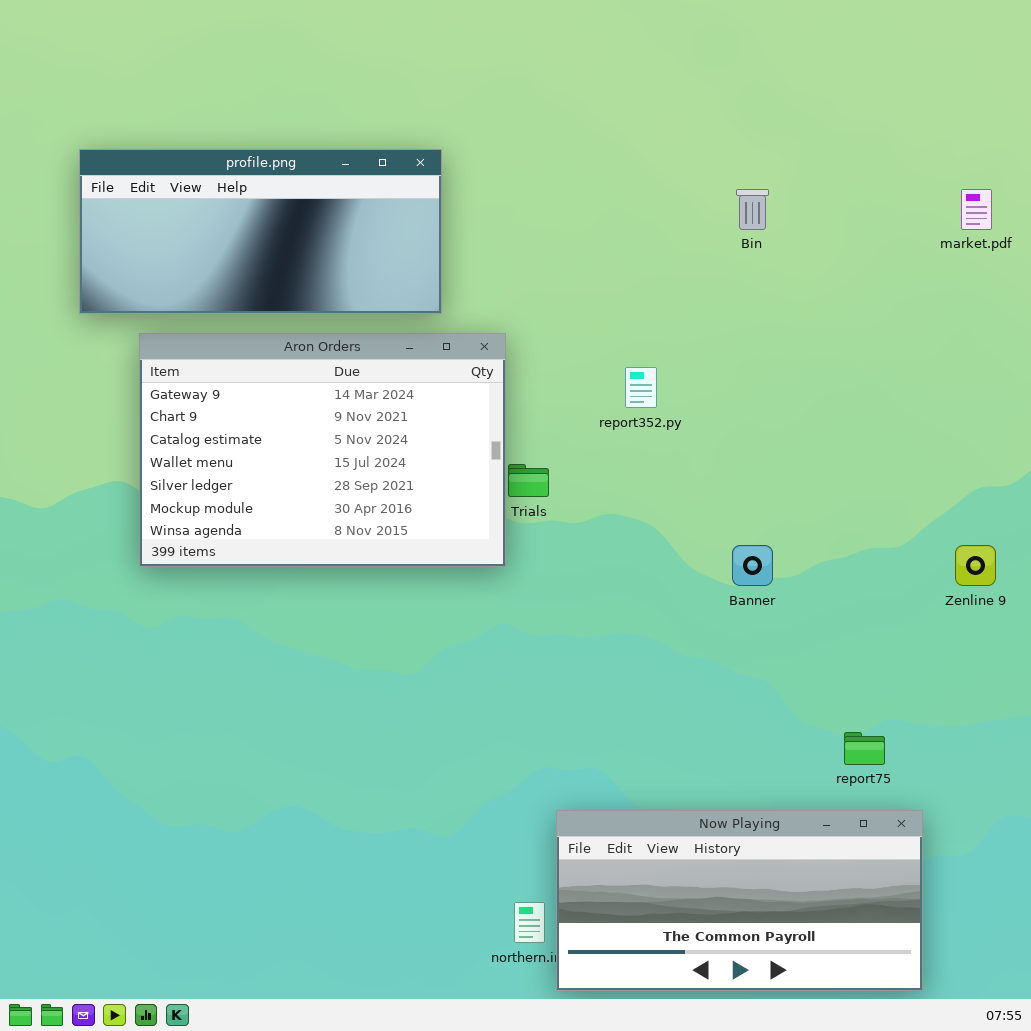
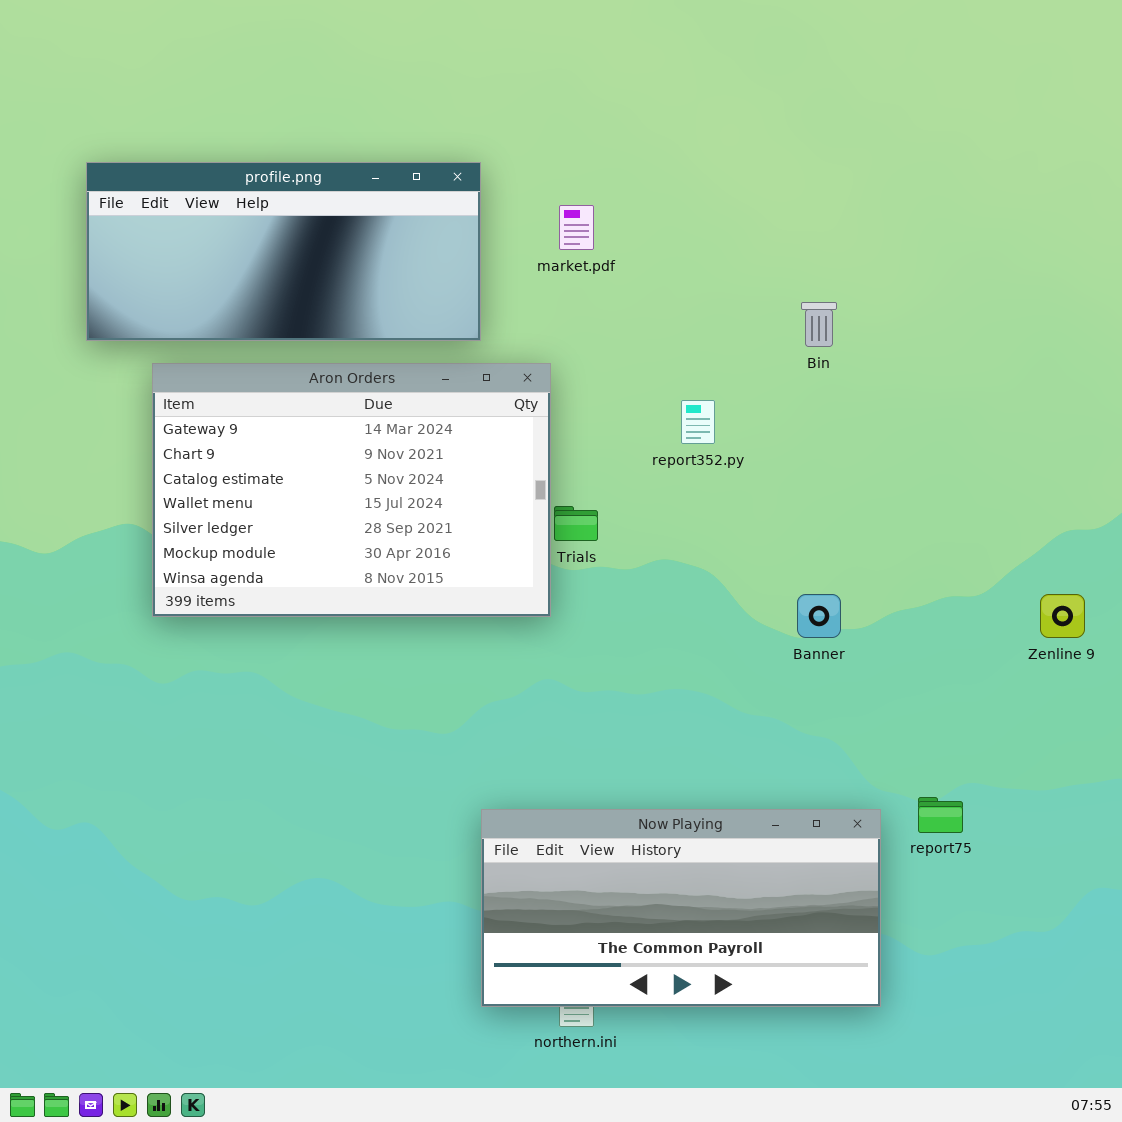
Bin: [736,189,769,230] -> [801,302,837,347], moved
market.pdf: [961,189,992,230] -> [559,205,594,250], moved
Now Playing: [556,810,923,991] -> [481,809,881,1007], moved

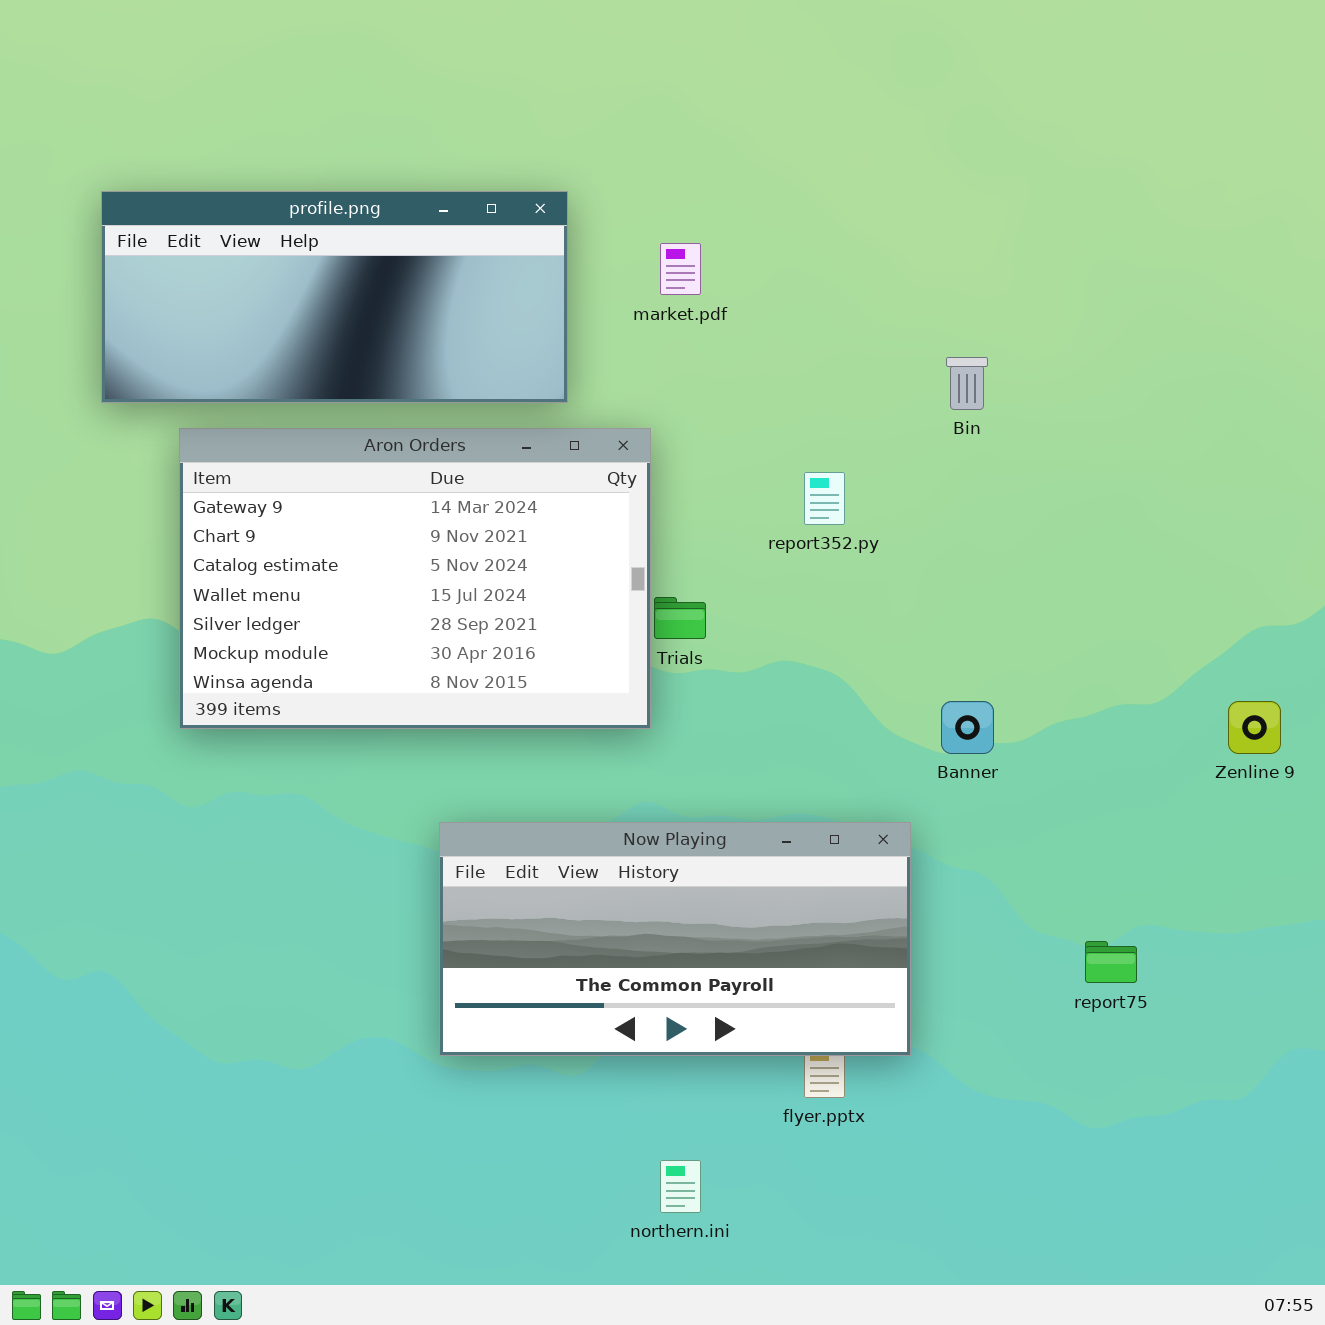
Now Playing: [481,809,881,1007] -> [439,822,911,1056], moved

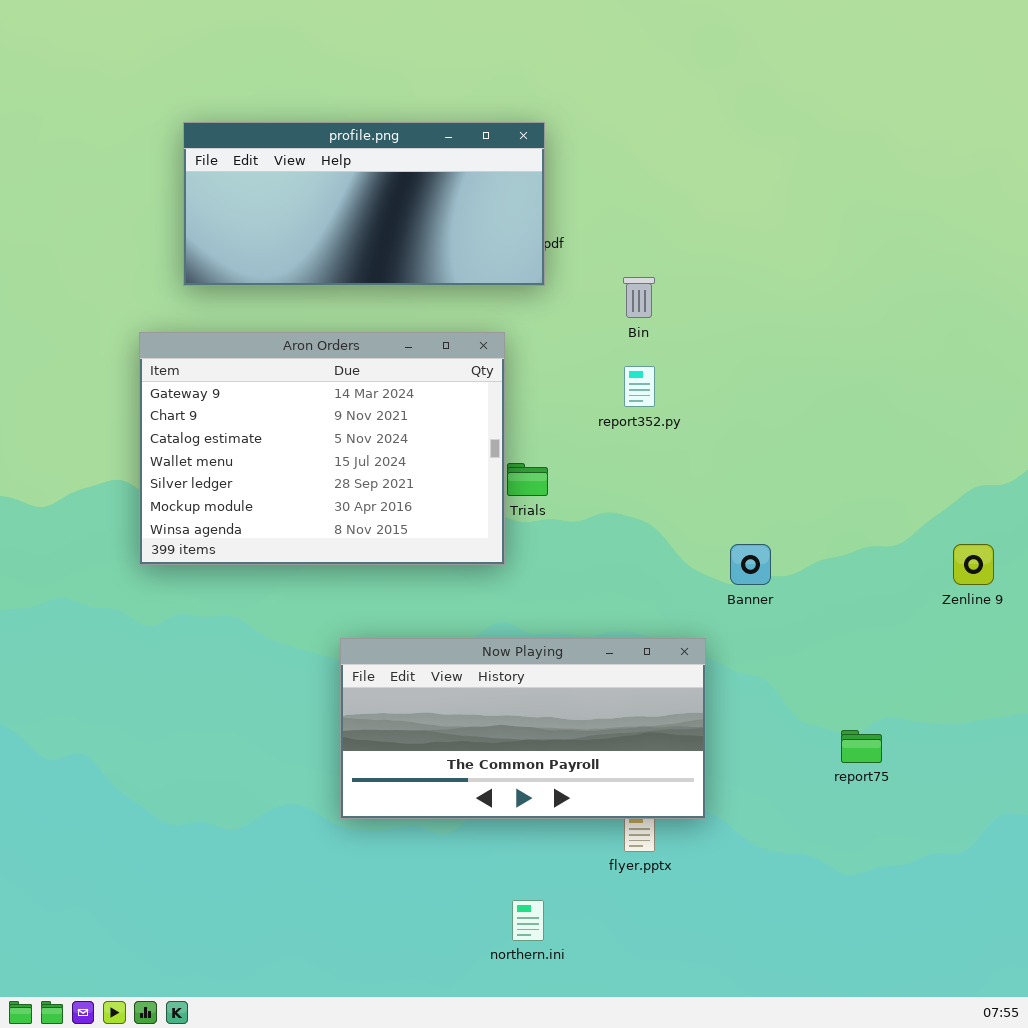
profile.png: [101,191,568,403] -> [183,122,545,286], moved
Bin: [946,357,988,410] -> [623,277,655,318], moved

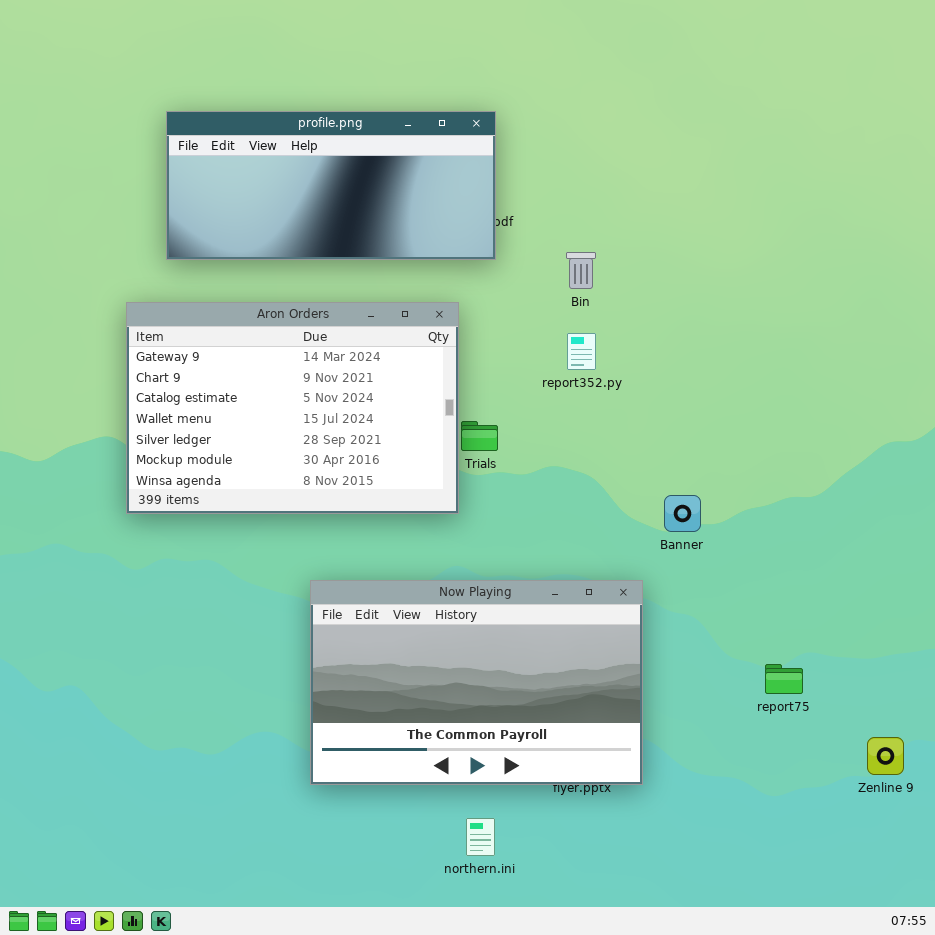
Zenline 9: [953,544,994,585] -> [867,737,904,775], moved
Now Playing: [340,638,706,819] -> [310,580,643,785], resized

